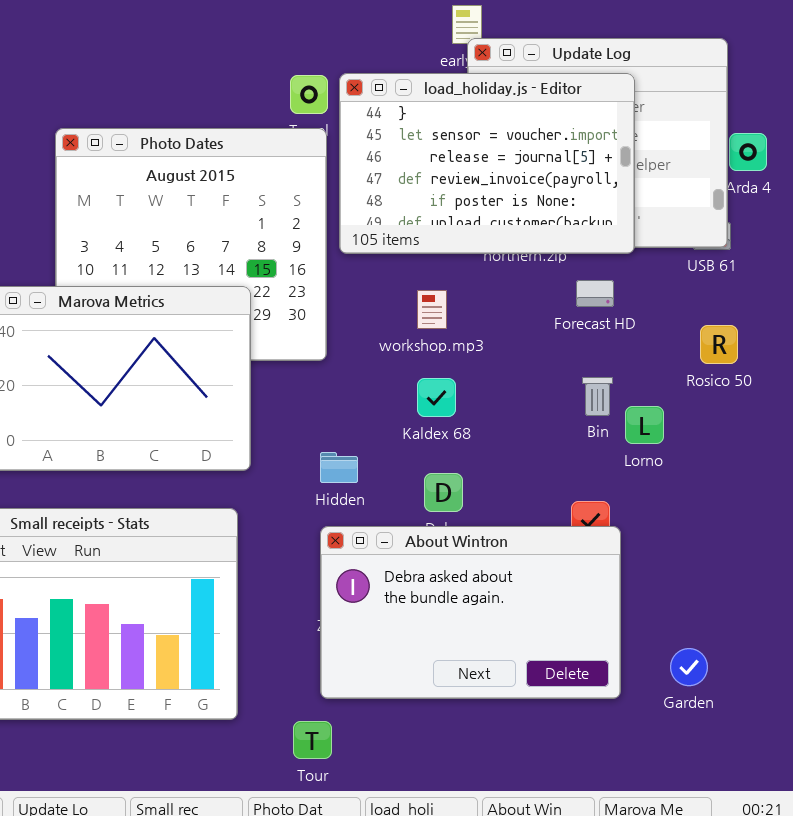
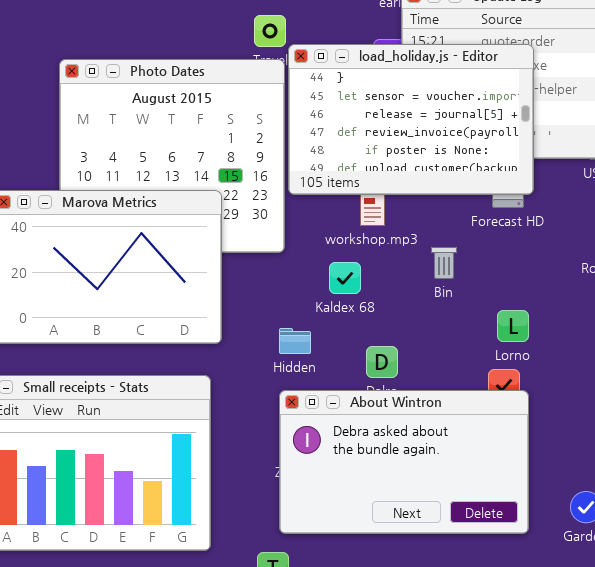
load_holiday.js - Editor: [339,73,635,254] -> [288,44,534,195], moved
Bin: [582,377,613,416] -> [431,247,457,279], moved
Kaldex 68: [417,378,456,417] -> [329,262,361,294], moved
Lorno: [625,406,664,444] -> [497,310,529,342], moved

